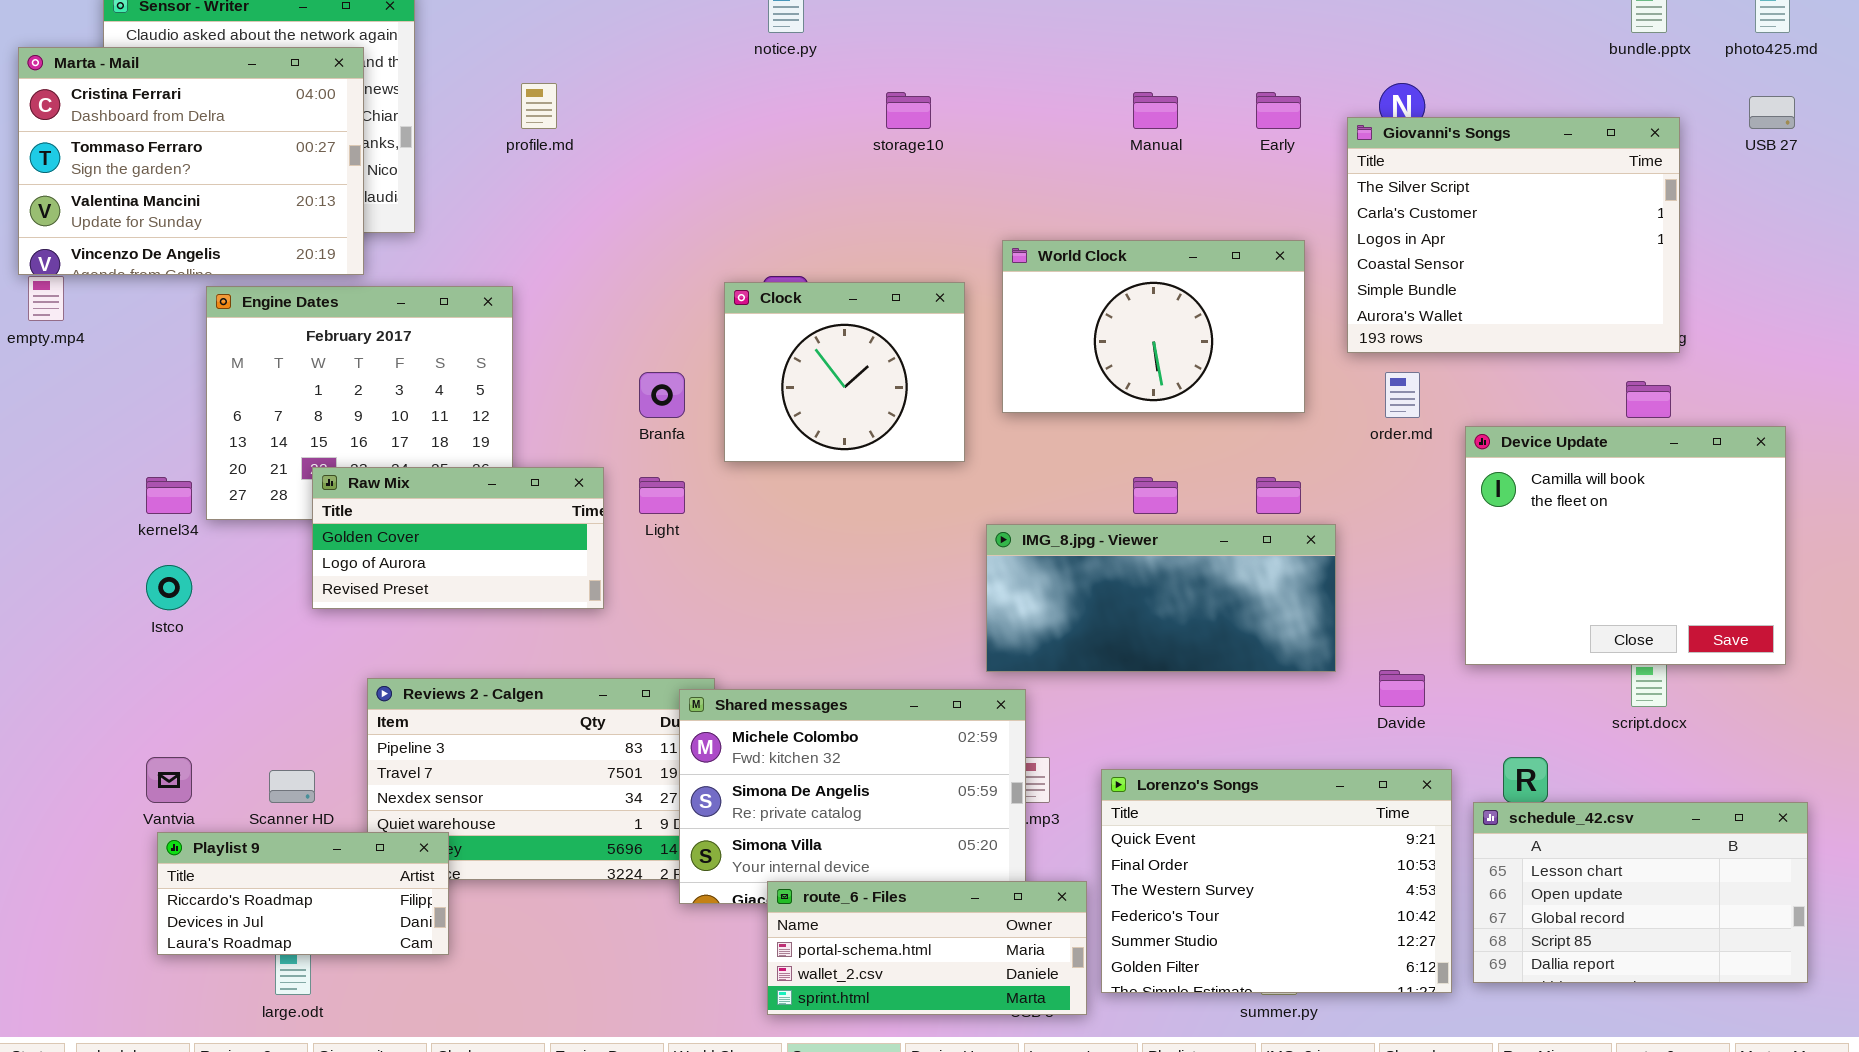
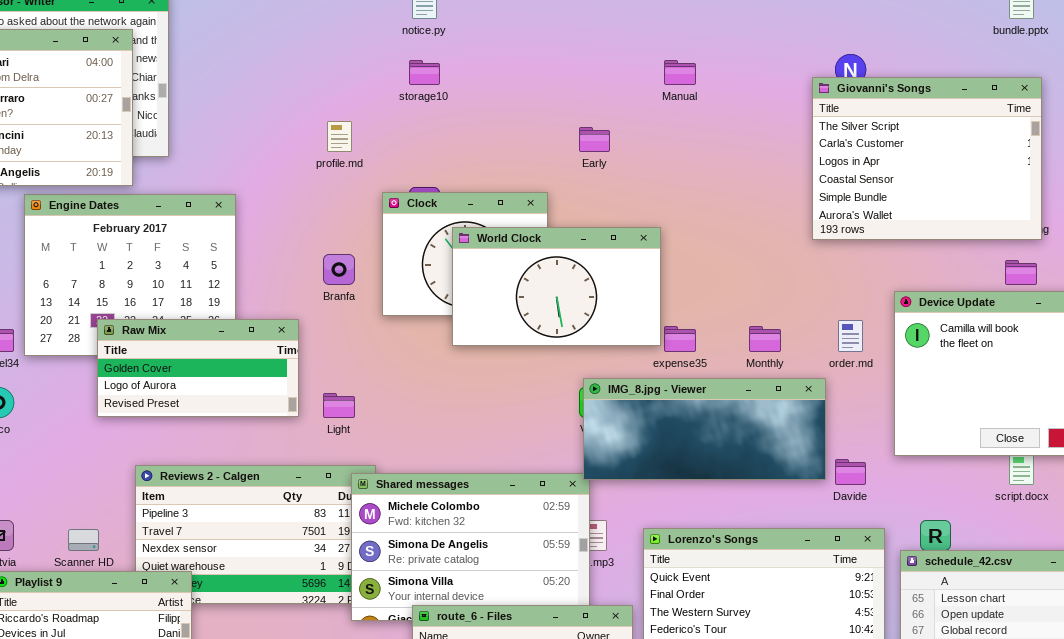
profile.md: [521,83,557,129] -> [327,121,352,152], moved
storage10: [886,92,931,129] -> [409,60,440,85], moved
Early: [1256,92,1301,129] -> [579,127,610,152], moved
World Clock: [1002,240,1305,413] -> [452,227,661,346], moved
order.md: [1385,372,1420,418] -> [838,320,863,352], moved
Light: [639,477,685,514] -> [323,393,355,418], moved
IMG_8.jpg - Viewer: [986,524,1336,672] -> [583,378,826,480], moved

